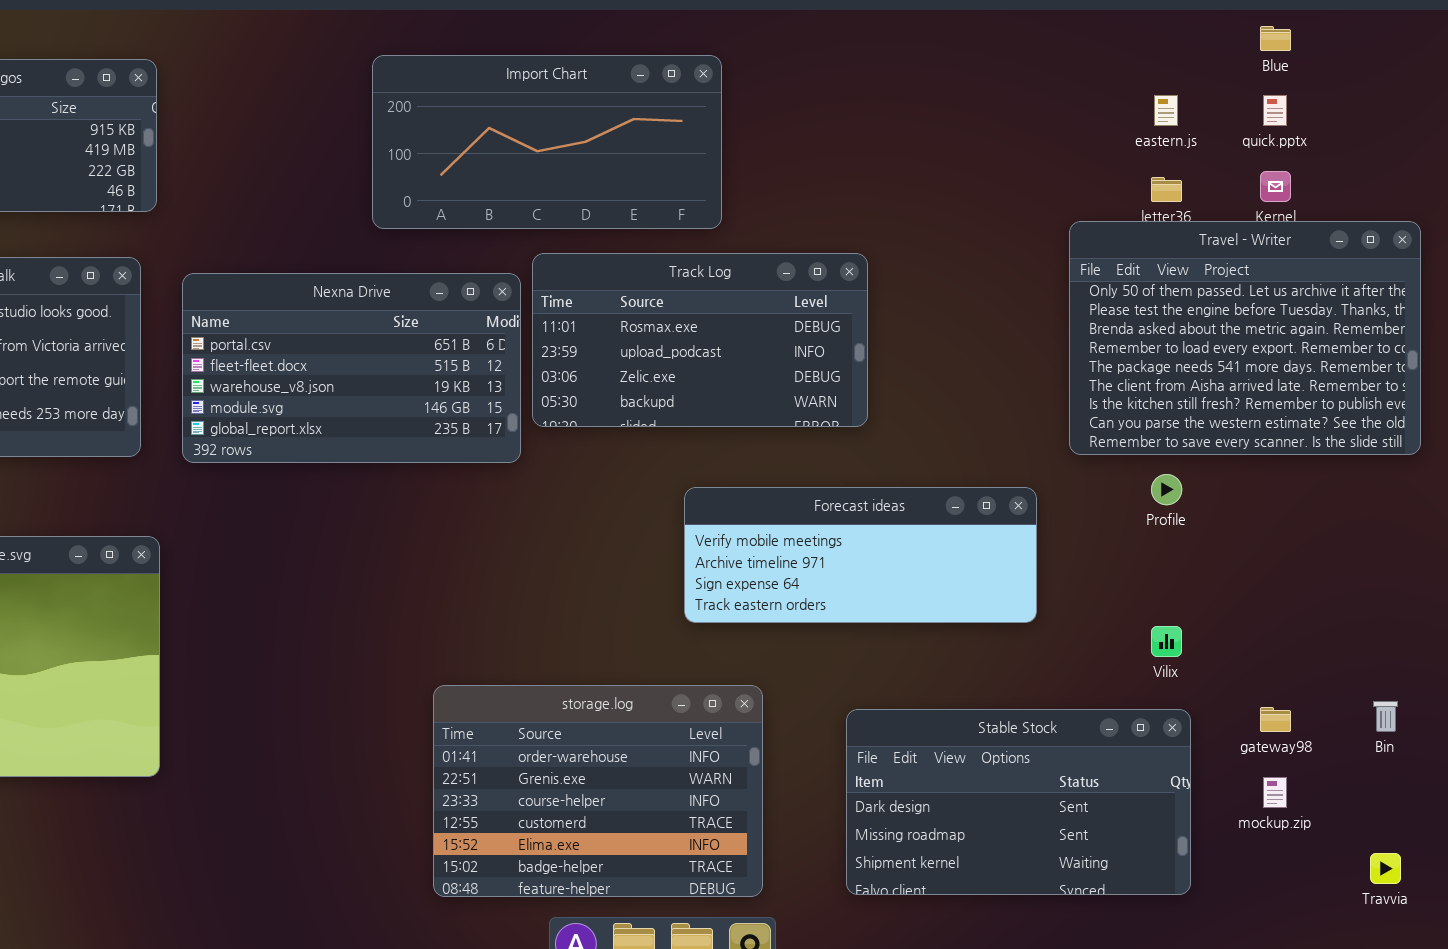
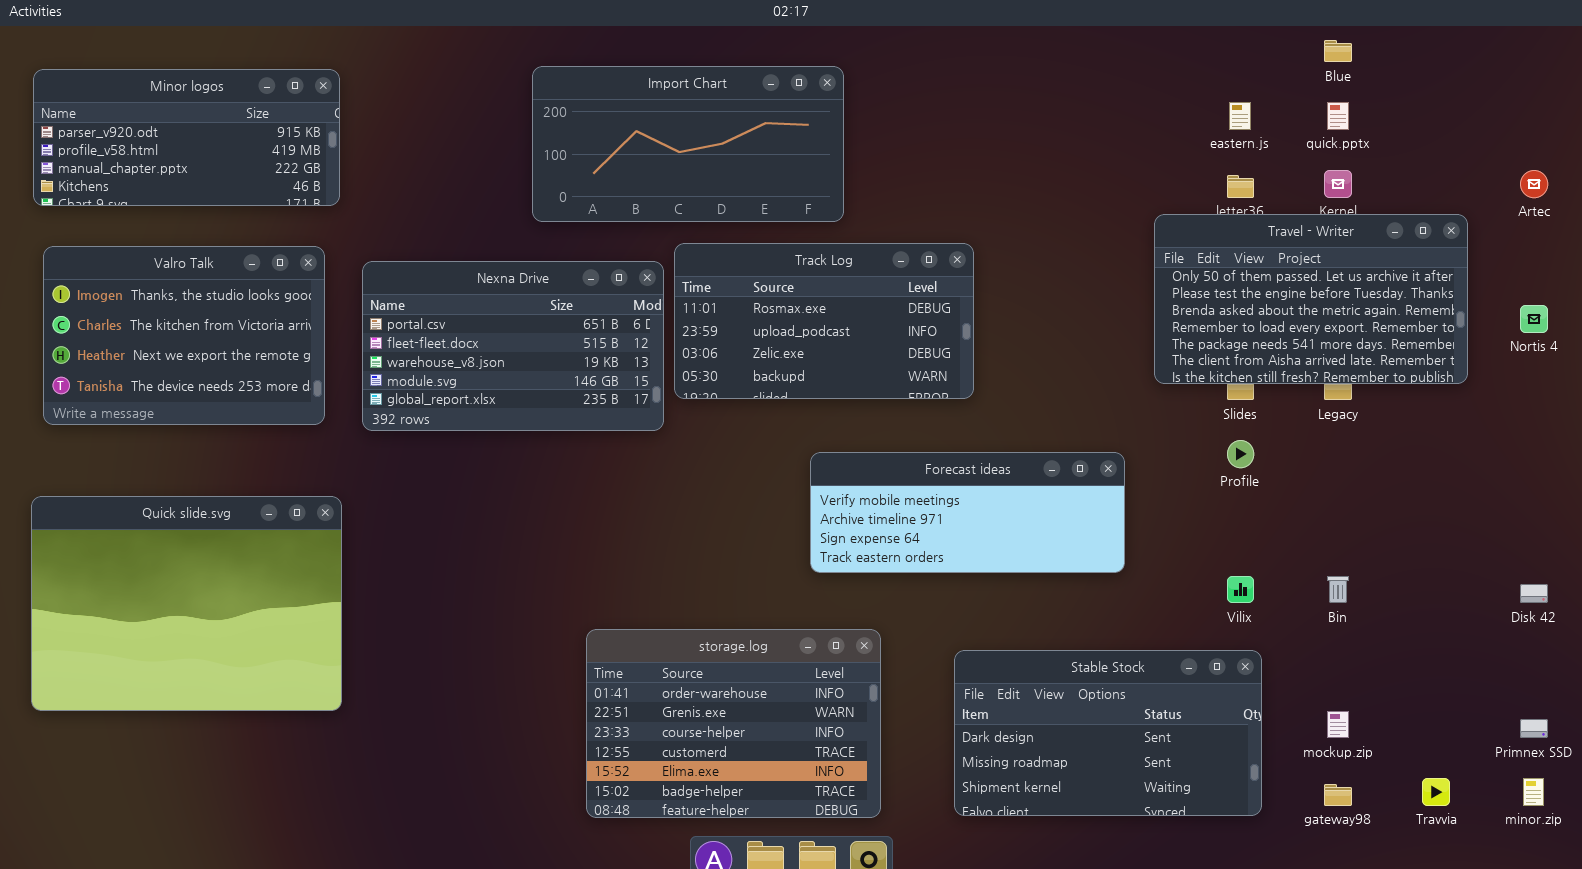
Travel - Writer: [1069,221,1421,455] -> [1154,214,1468,384], resized
Bin: [1373,701,1398,732] -> [1327,576,1349,603], moved
gateway98: [1260,707,1291,732] -> [1324,784,1352,806], moved

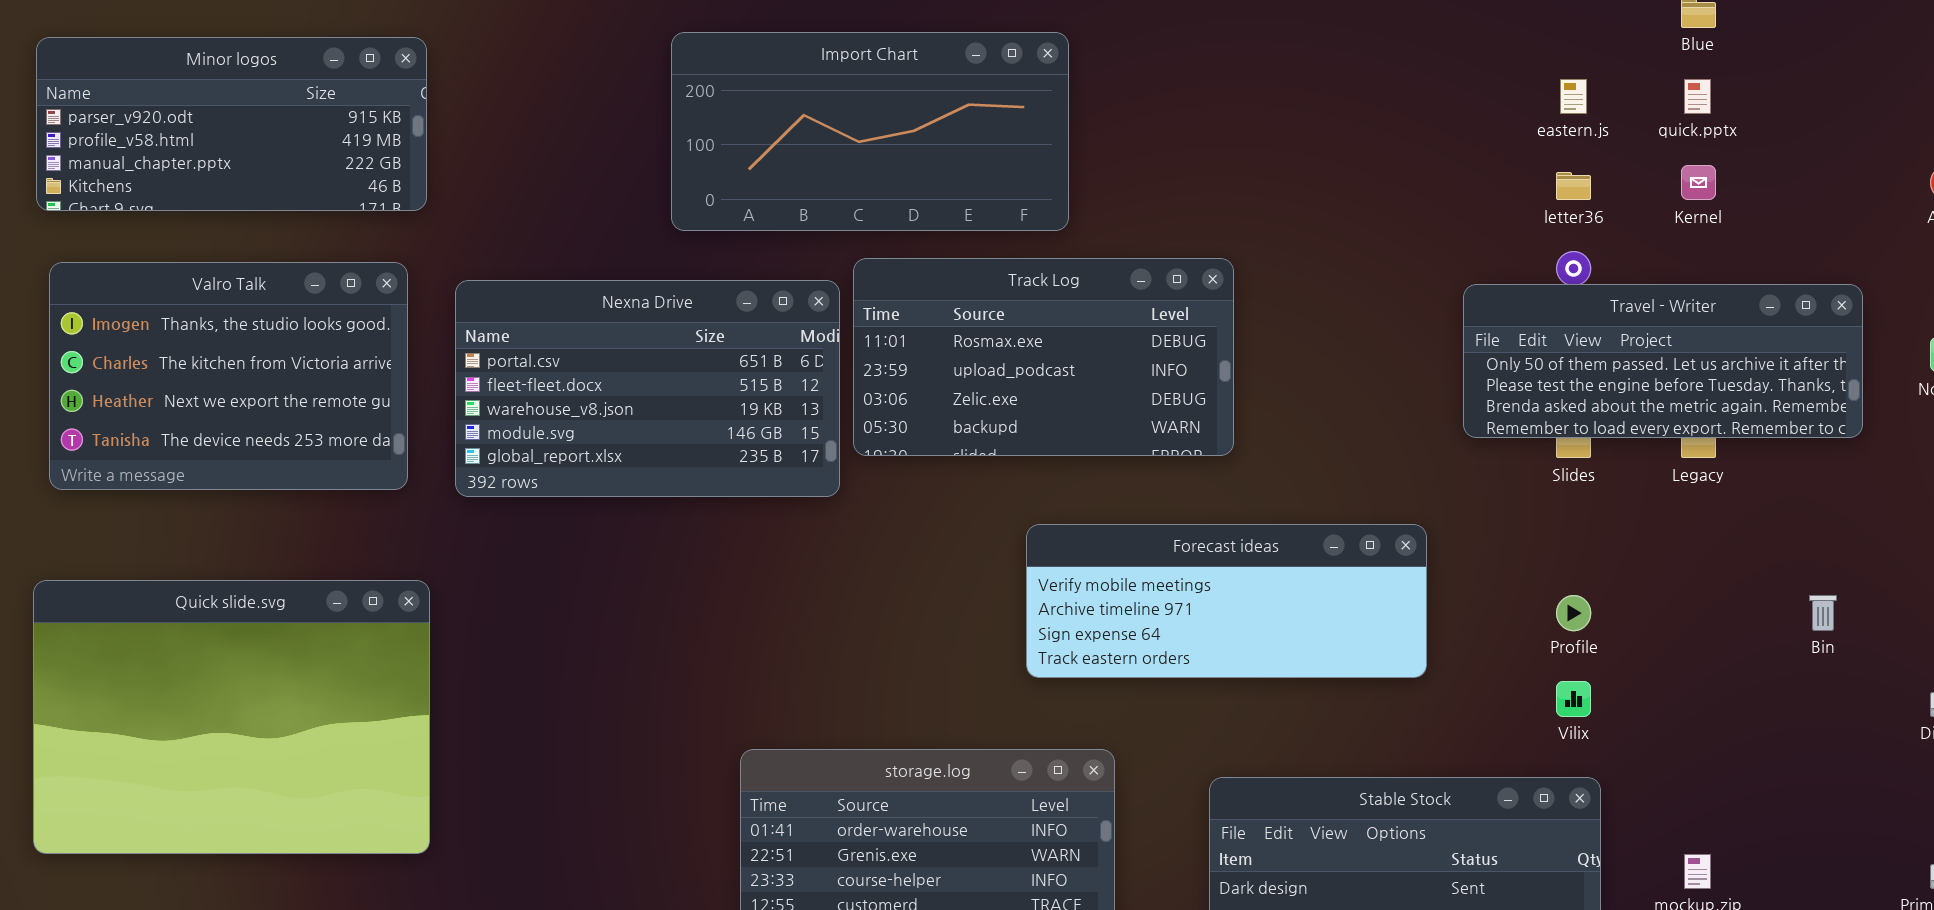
Travel - Writer: [1154,214,1468,384] -> [1463,284,1863,438], resized
Profile: [1227,440,1254,468] -> [1556,595,1591,631], moved
Bin: [1327,576,1349,603] -> [1809,595,1837,631], moved

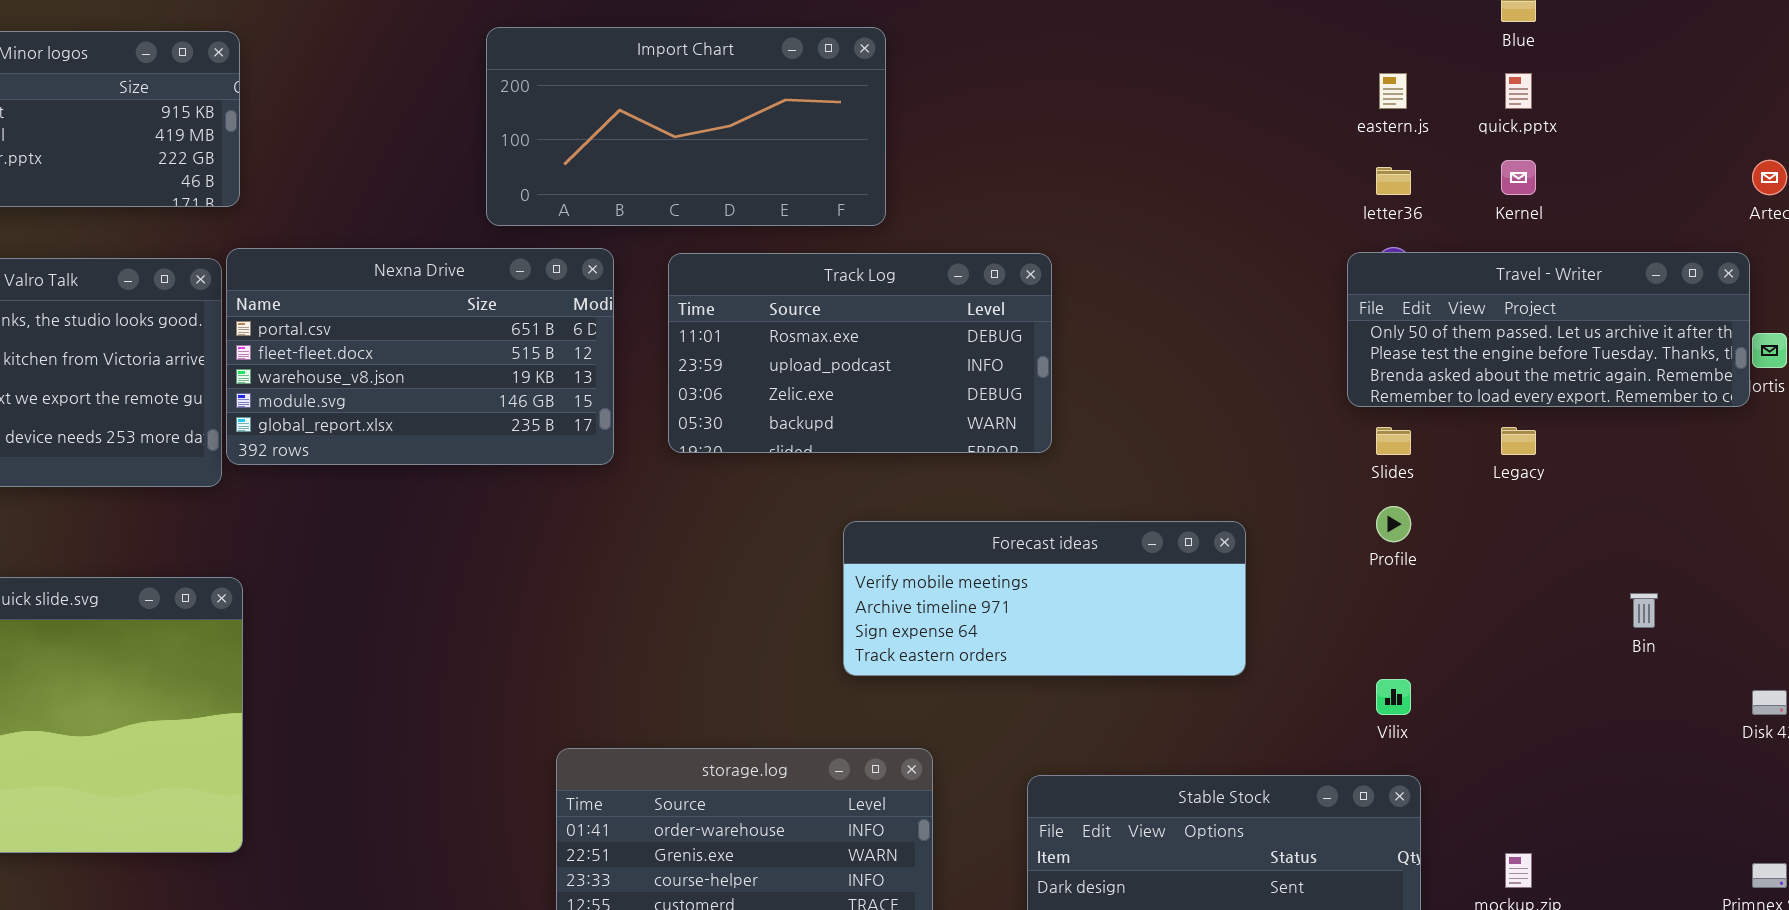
Nexna Drive: [455,280,840,497] -> [226,248,614,465], moved
Travel - Writer: [1463,284,1863,438] -> [1347,252,1750,407], moved
Profile: [1556,595,1591,631] -> [1376,506,1411,542], moved

